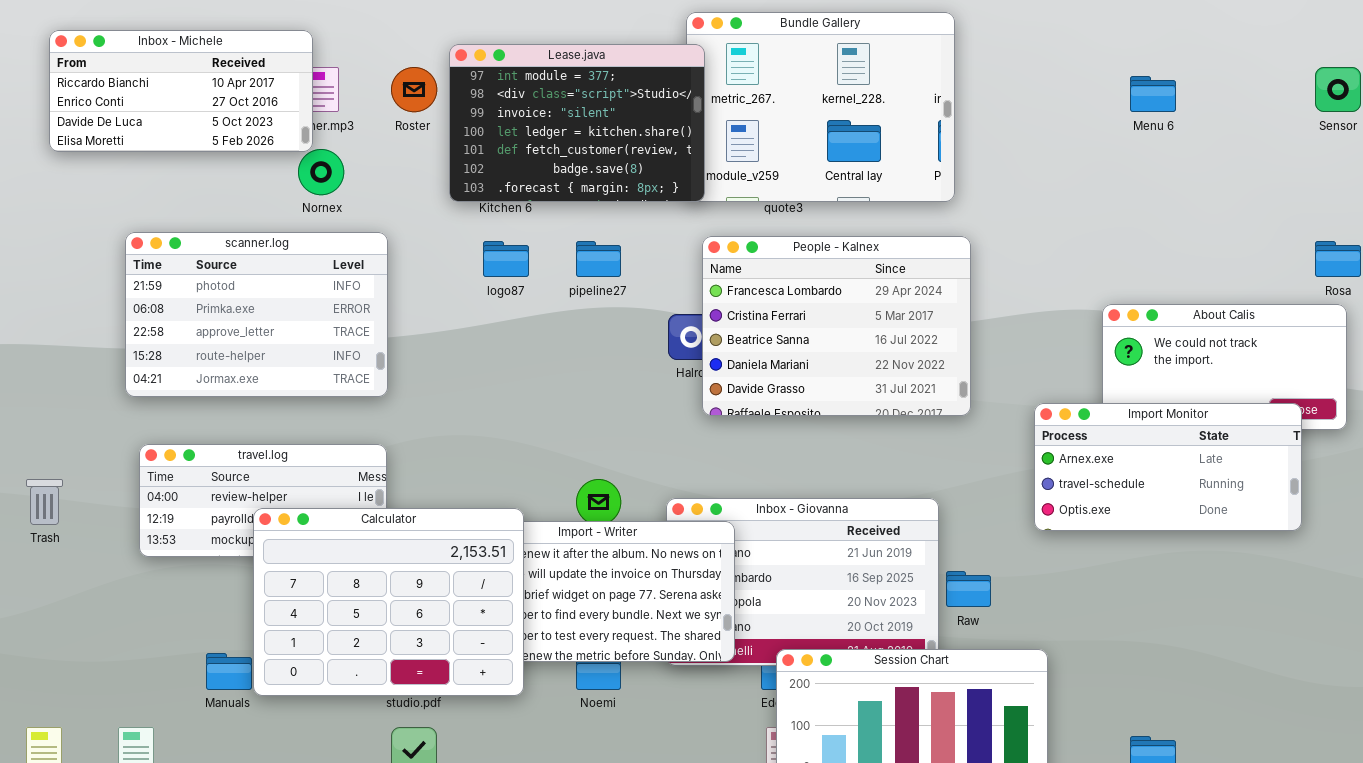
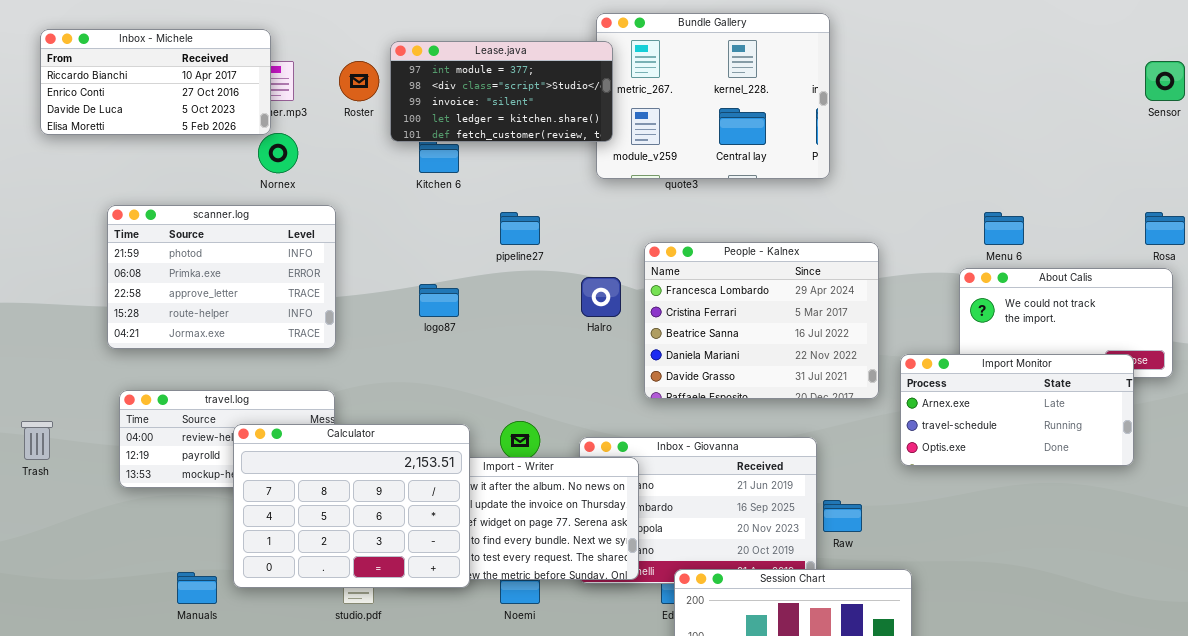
Lease.java: [449,44,705,202] -> [390,41,613,142], resized
Menu 6: [1130,76,1176,112] -> [984,212,1024,245], moved
People - Kalnex: [702,236,971,416] -> [644,242,879,399], moved
logo87: [483,241,529,277] -> [419,284,459,317], moved
Calculator: [253,508,524,696] -> [233,424,470,588], moved

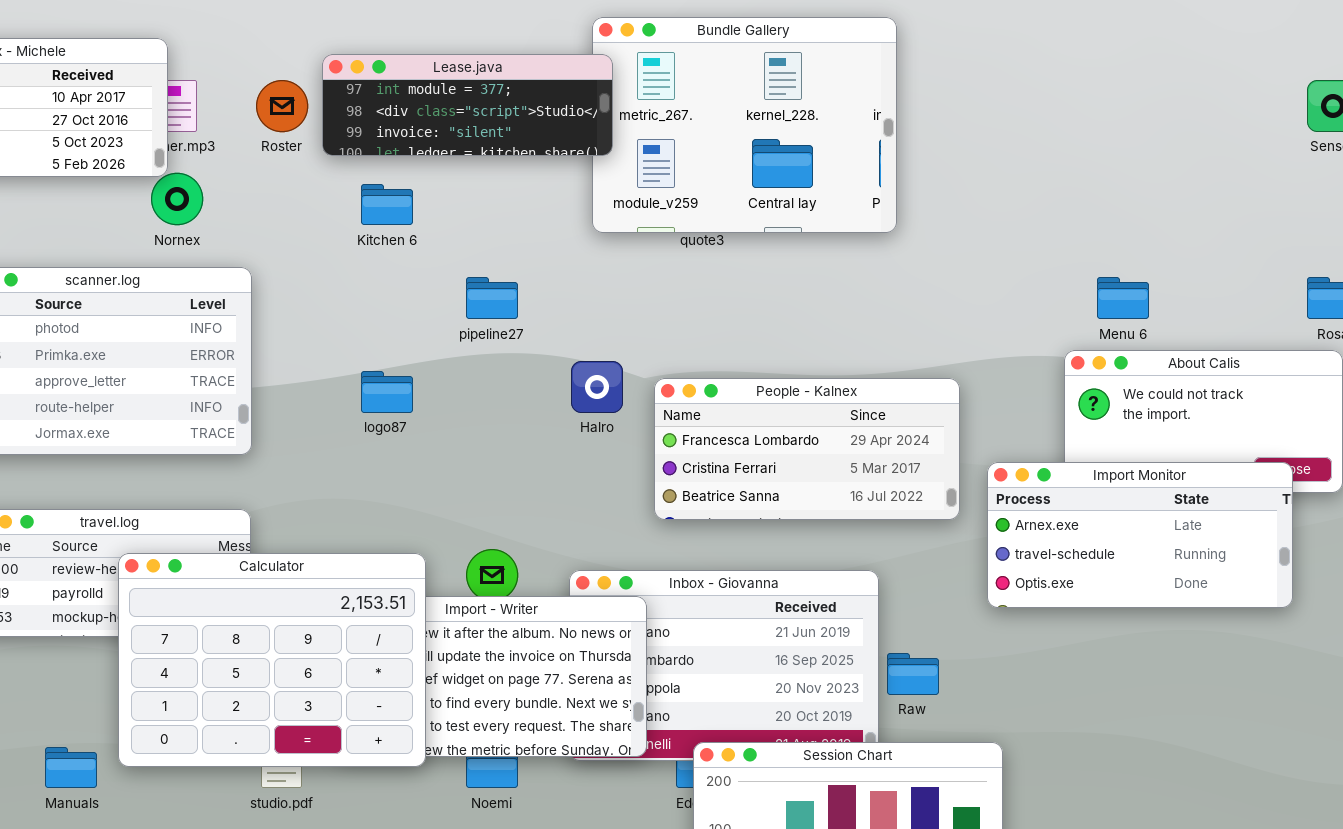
Lease.java: [390,41,613,142] -> [322,54,613,156], resized
People - Kalnex: [644,242,879,399] -> [654,378,960,520], resized

